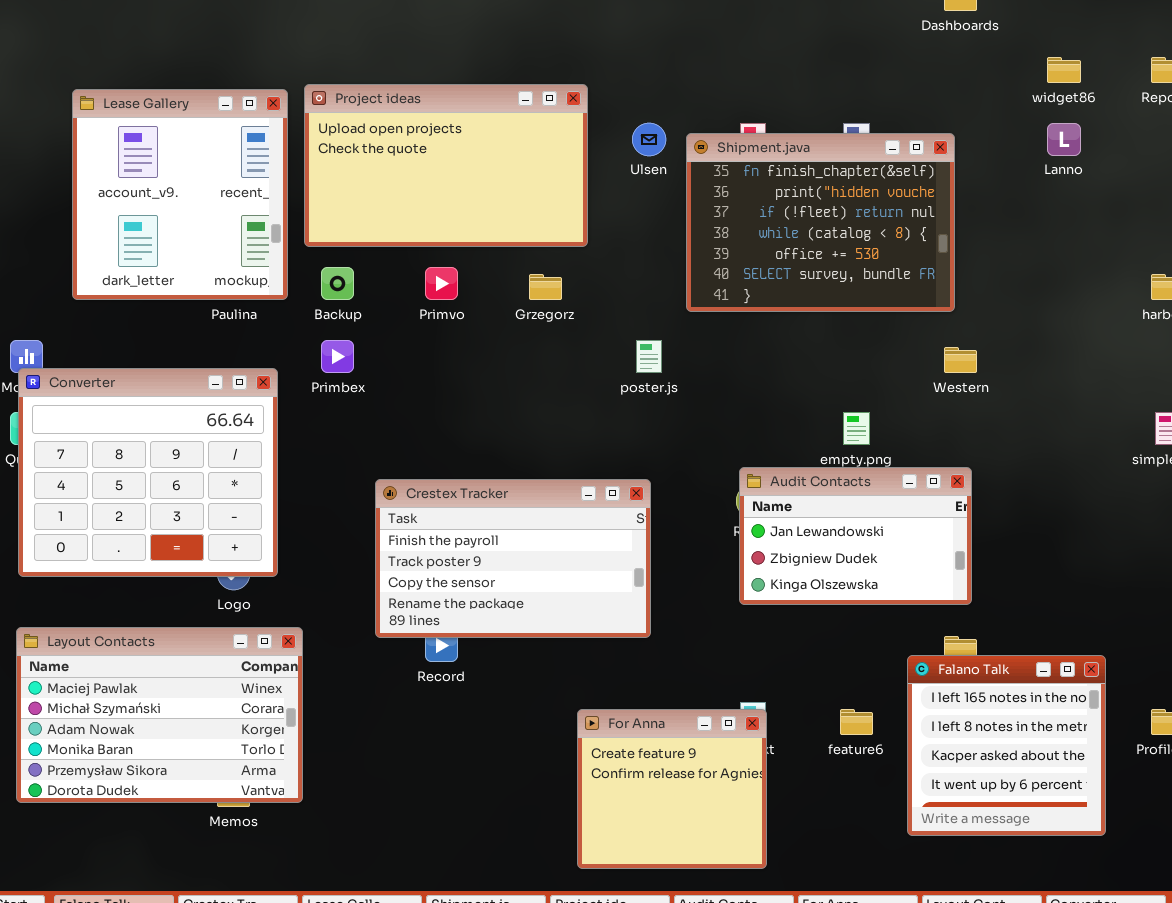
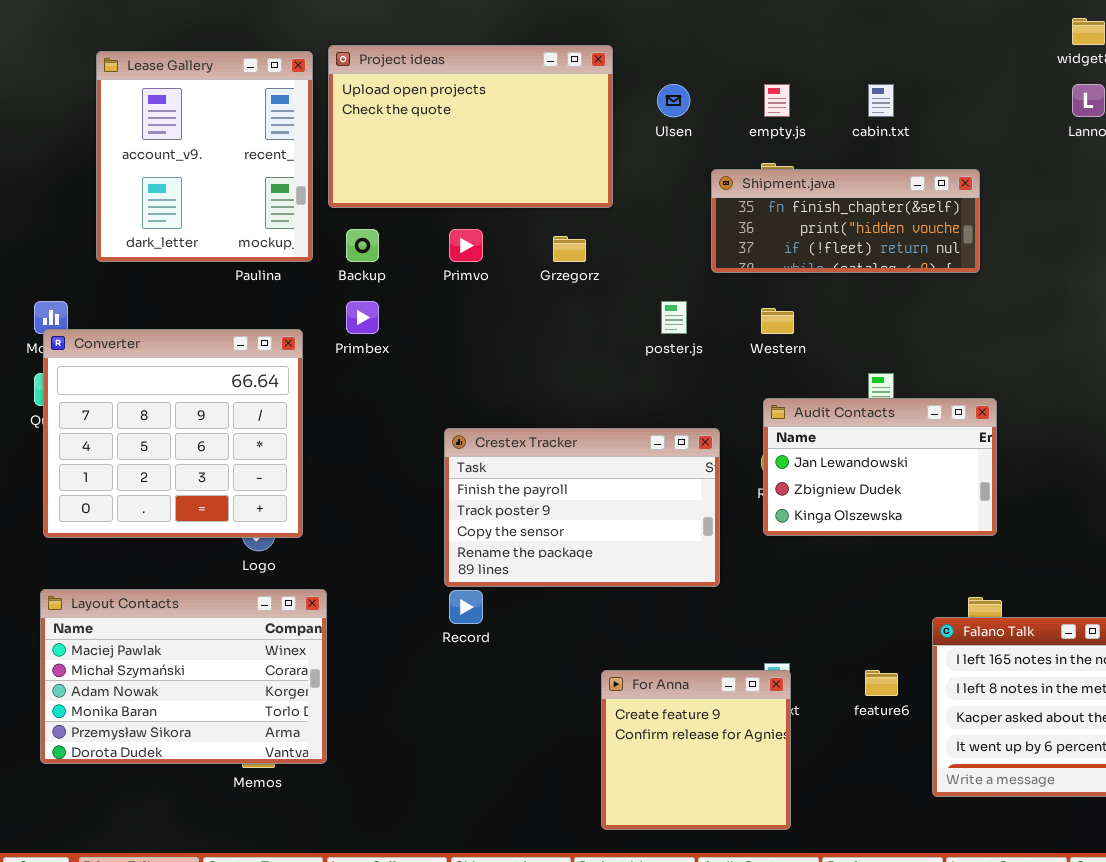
Shipment.java: [686,133,955,312] -> [711,169,980,273], resized
Western: [944,347,977,373] -> [761,308,794,334], moved
Audit Contacts: [739,467,972,605] -> [763,398,997,536], moved
Crestex Tracker: [375,479,651,638] -> [444,428,720,587], moved

